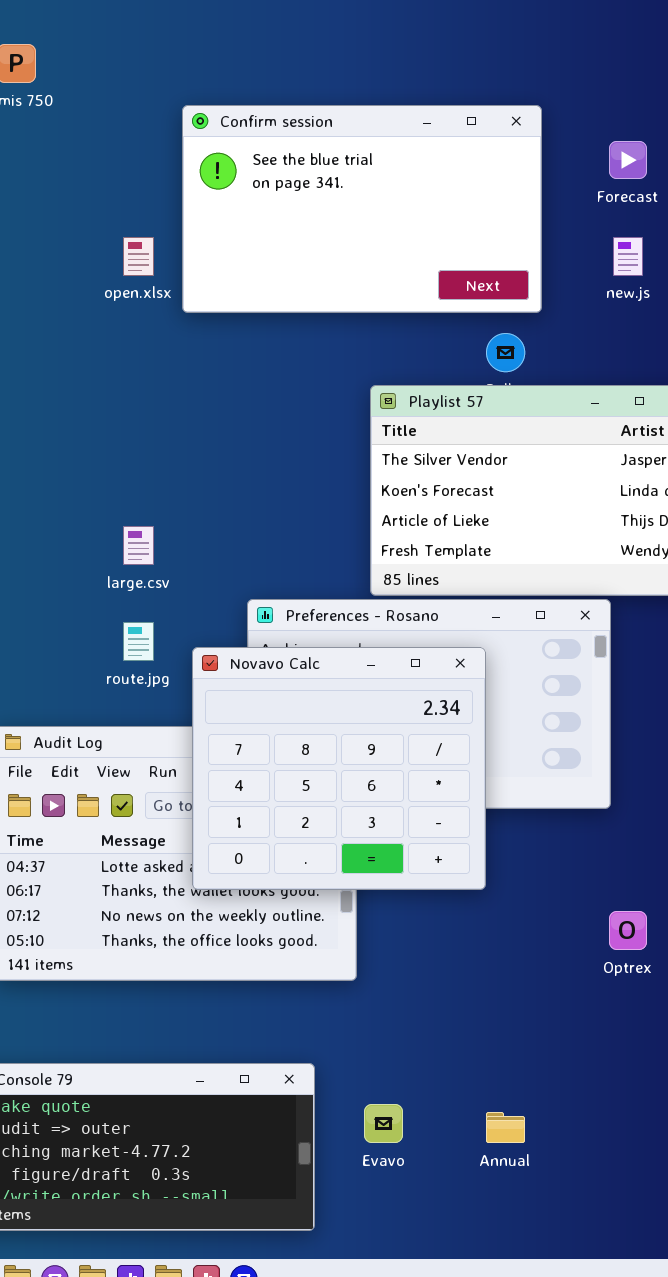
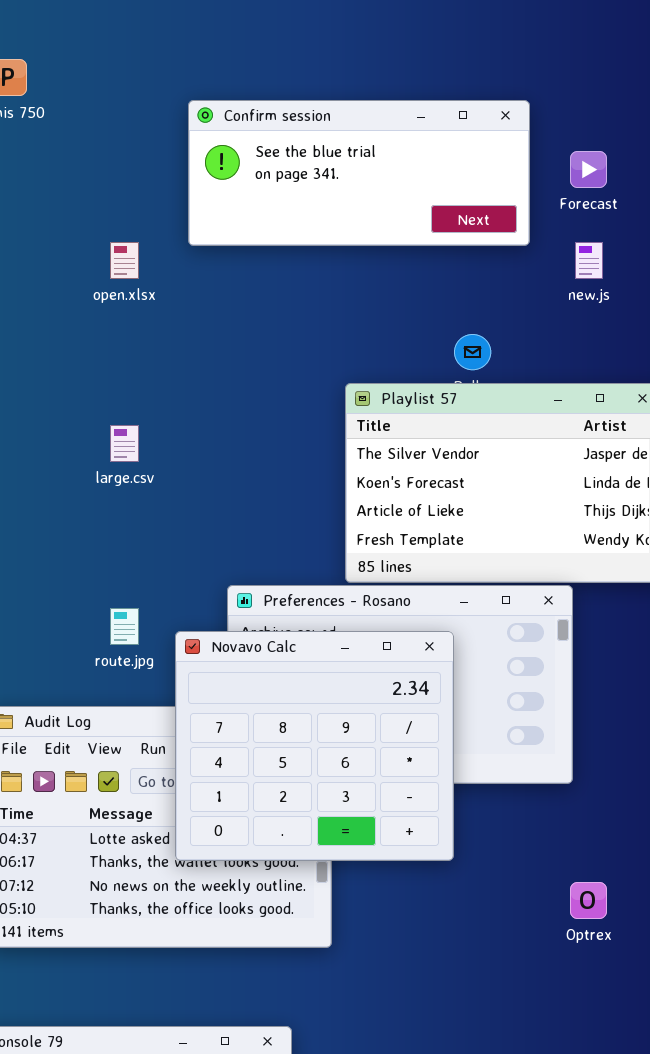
Confirm session: [182,105,542,313] -> [188,100,530,246], moved, resized
large.csv: [123,526,154,565] -> [110,425,139,462], moved

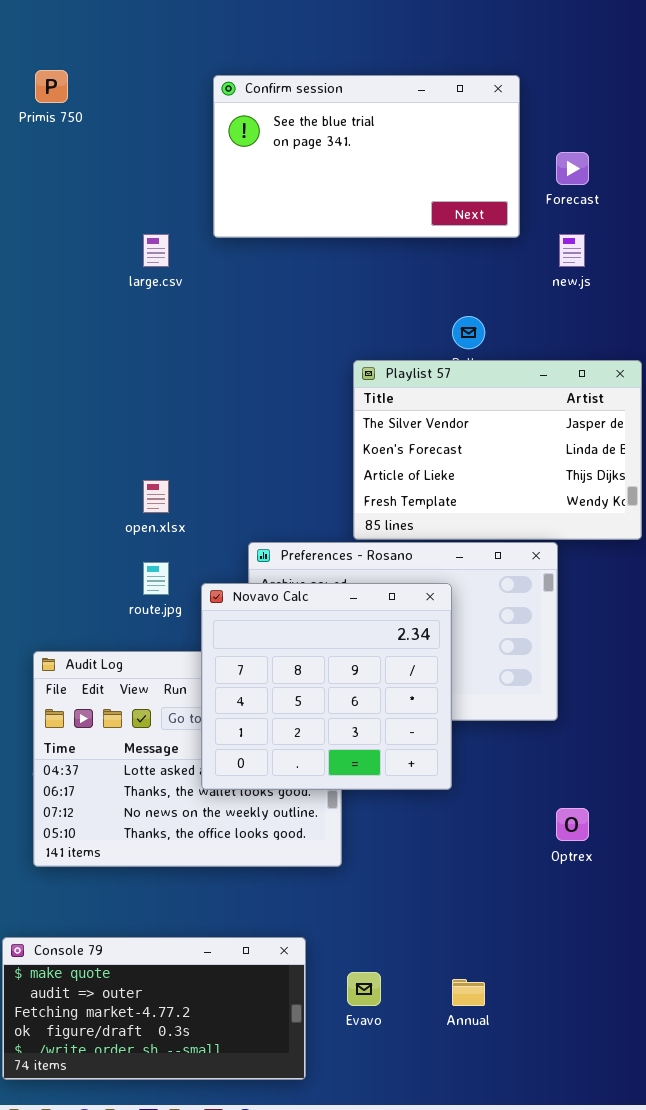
Confirm session: [188,100,530,246] -> [213,75,520,238], resized
open.xlsx: [110,242,139,279] -> [143,480,169,513], moved
large.csv: [110,425,139,462] -> [143,234,169,267], moved

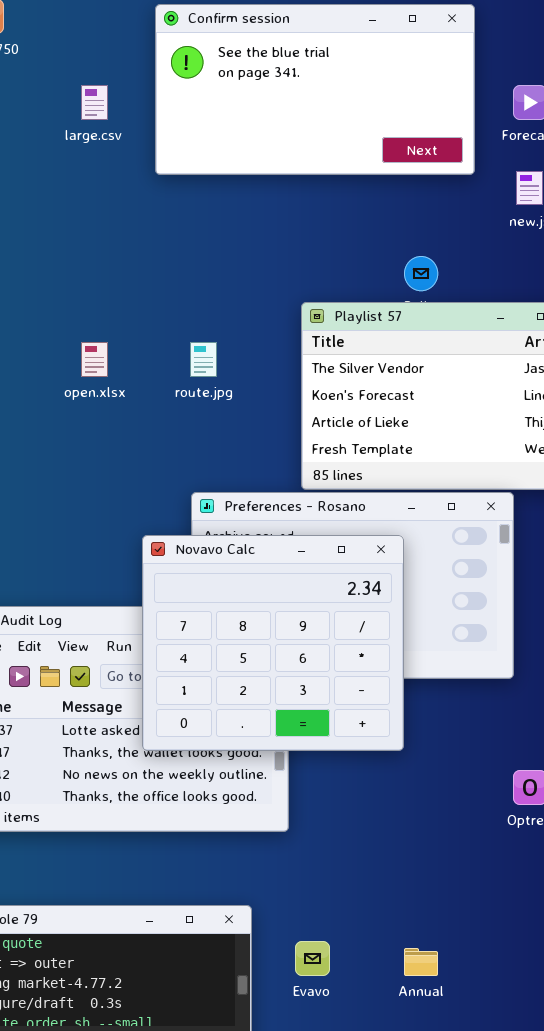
large.csv: [143,234,169,267] -> [81,85,108,120], moved
open.xlsx: [143,480,169,513] -> [81,342,108,377], moved
route.jpg: [143,562,169,595] -> [190,342,217,377], moved

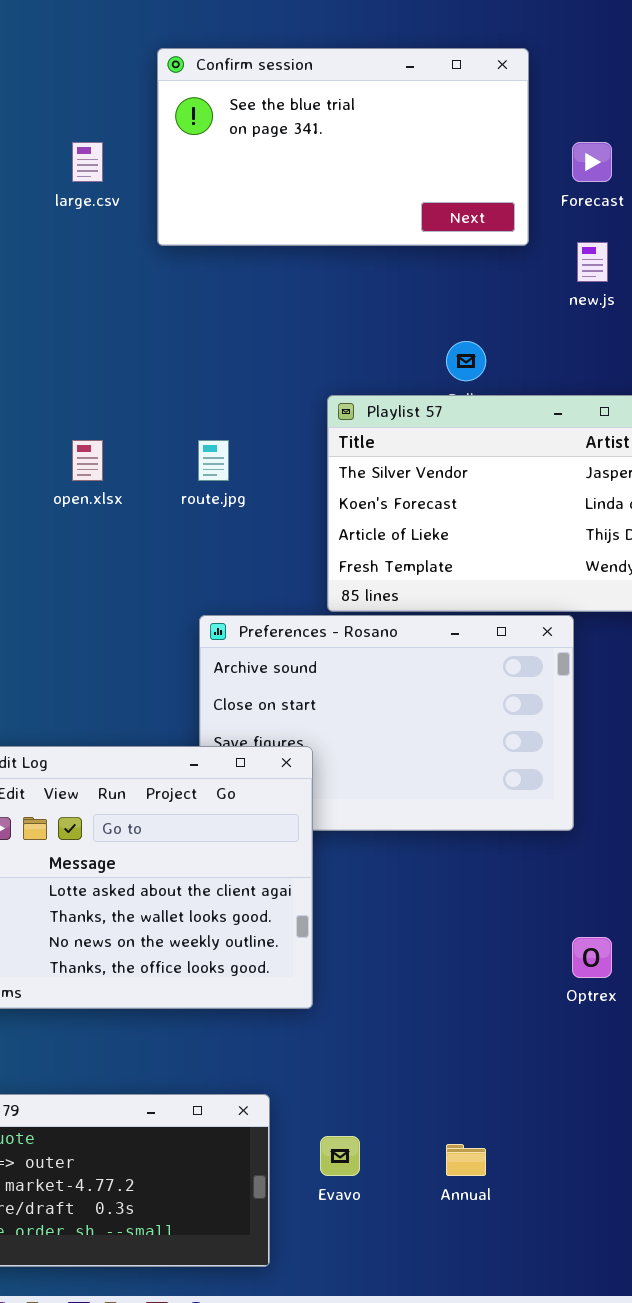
Novavo Calc: [142,535,404,751] -> none, closed

